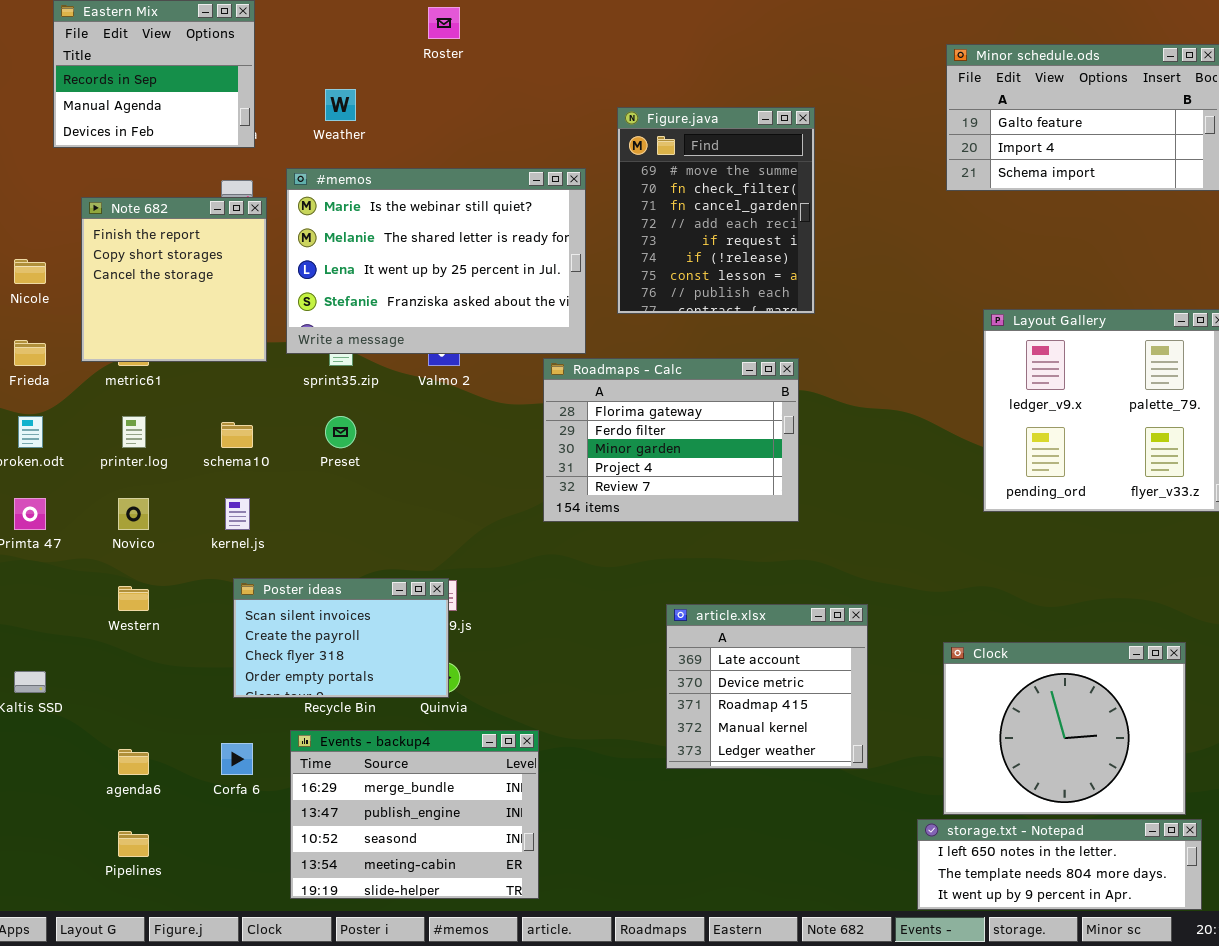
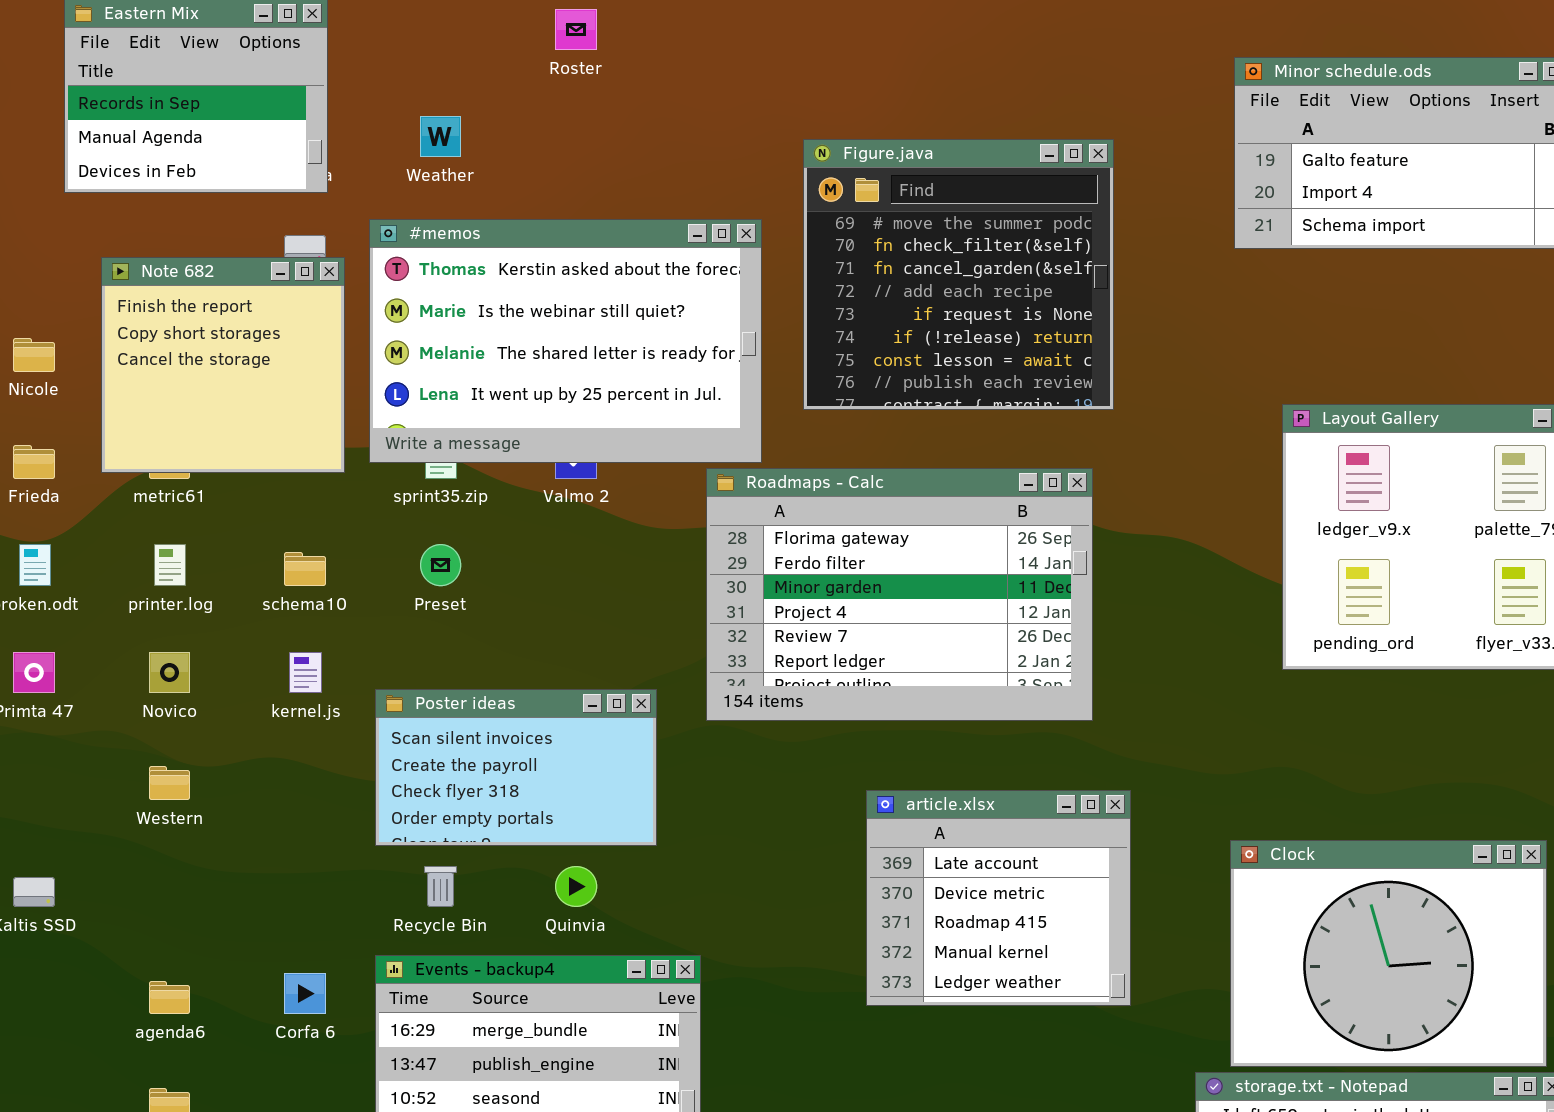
Figure.java: [617,107,815,314] -> [803,139,1114,410], resized
#memos: [286,168,586,354] -> [369,219,762,463], scrolled up 1 row
Roadmaps - Calc: [543,358,799,522] -> [706,468,1093,721], resized
Poster ideas: [233,578,449,698] -> [375,689,657,846], moved

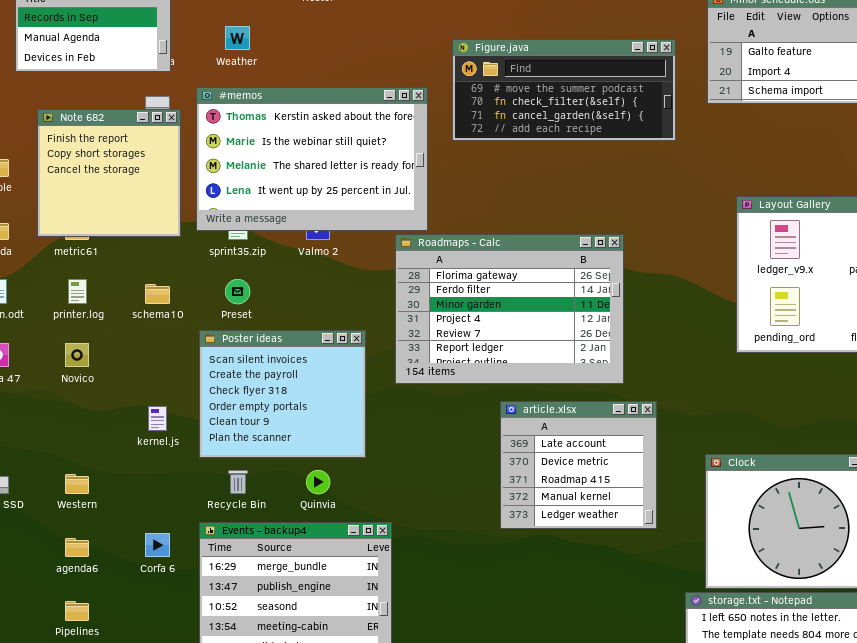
Figure.java: [803,139,1114,410] -> [452,39,676,141], resized
kernel.js: [289,652,322,693] -> [148,406,167,431], moved
Poster ideas: [375,689,657,846] -> [199,330,366,458], resized
Western: [149,766,190,800] -> [65,474,89,494], moved
article.xlsx: [866,790,1131,1006] -> [500,401,657,529], moved

